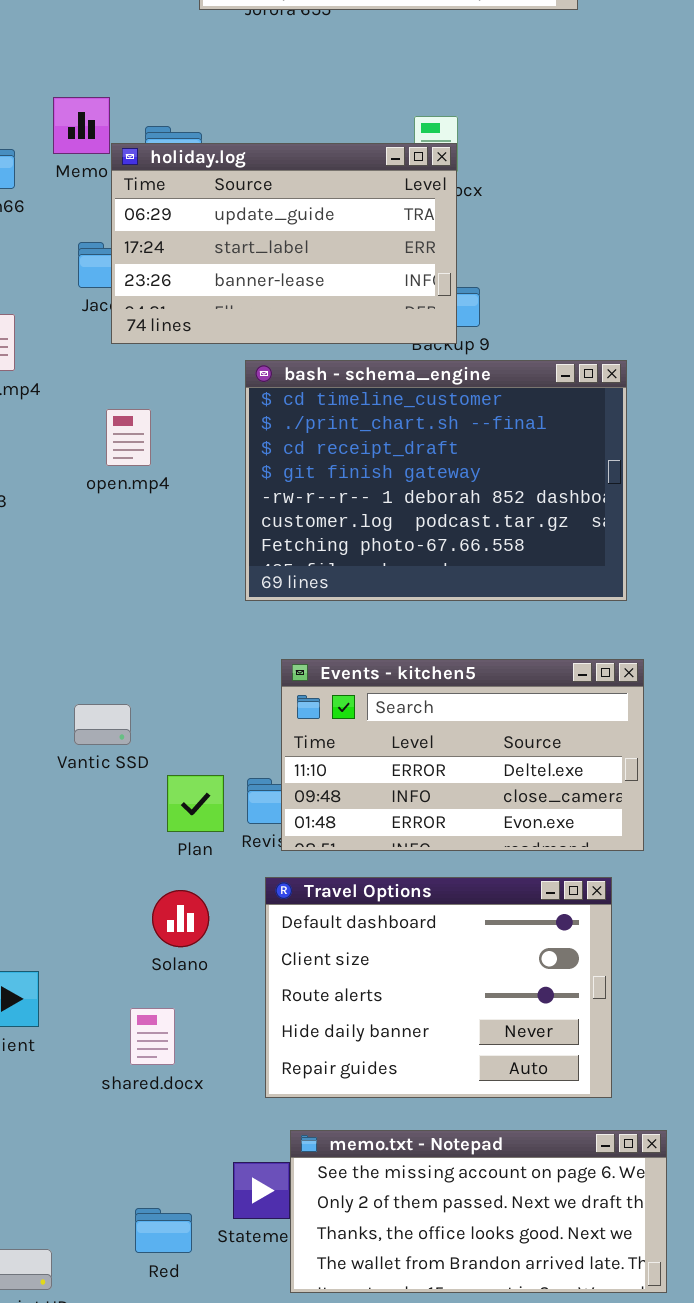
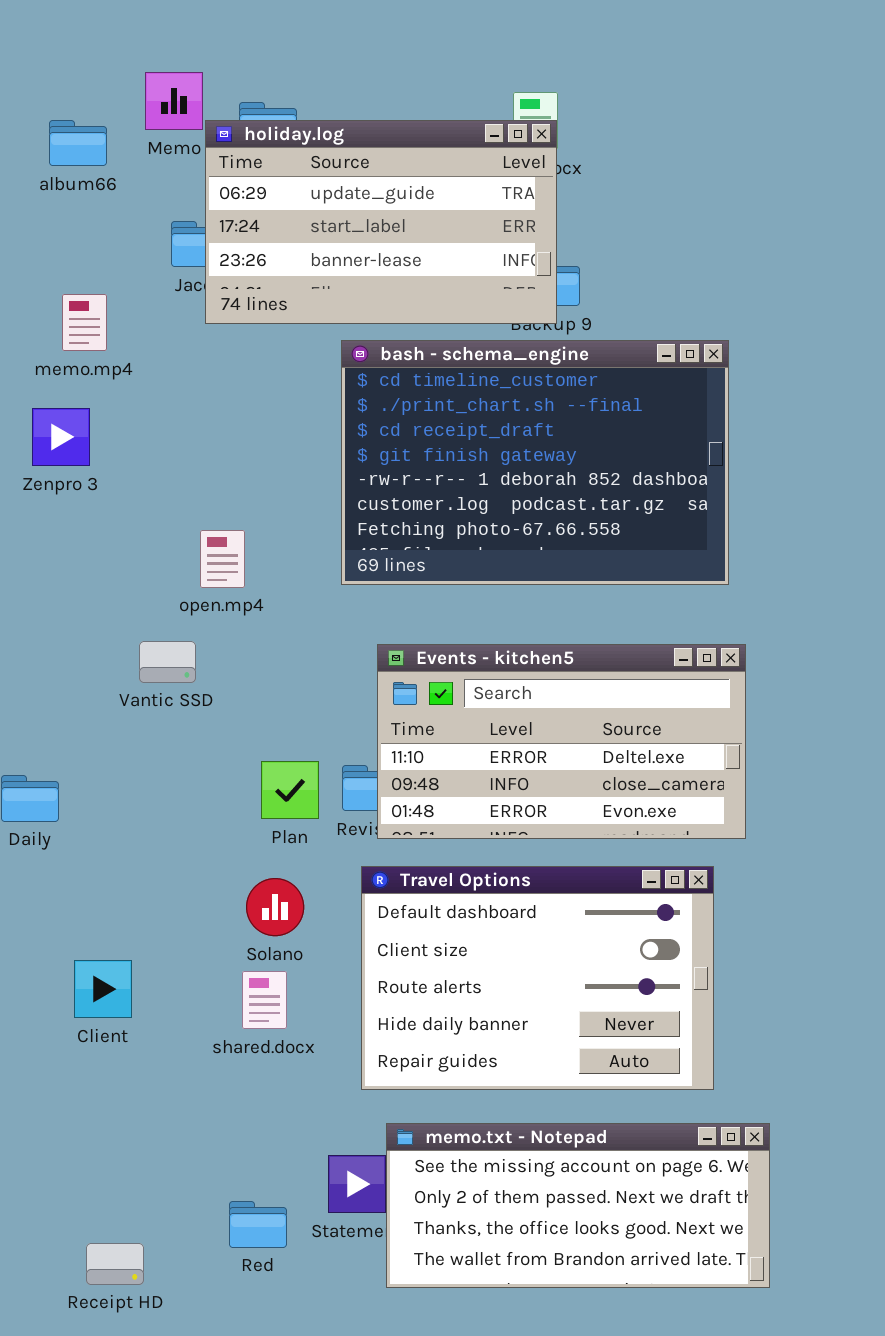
open.mp4: [106,409,151,466] -> [200,530,245,588], moved
Vantic SSD: [74,704,131,745] -> [139,641,196,683], moved
shared.docx: [130,1008,175,1065] -> [242,971,287,1029], moved

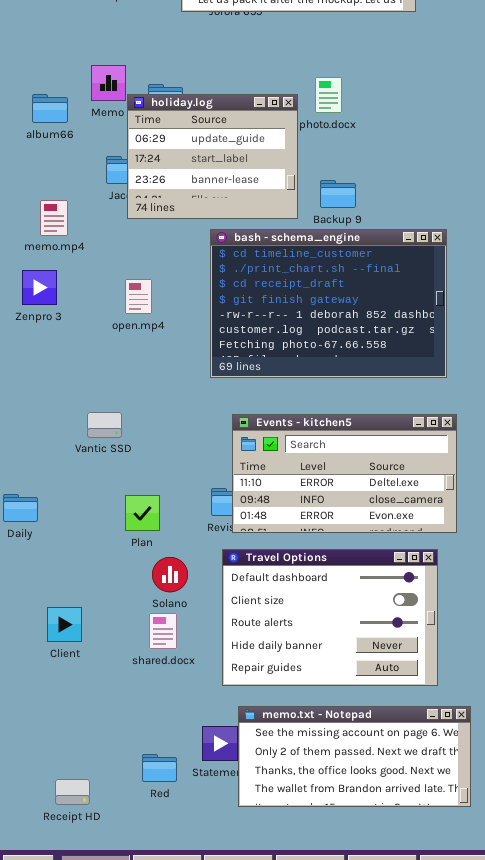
holiday.log: [205,120,557,324] -> [127,94,298,219], resized
open.mp4: [200,530,245,588] -> [125,279,152,314], moved
Plan: [261,761,319,819] -> [125,495,160,531], moved

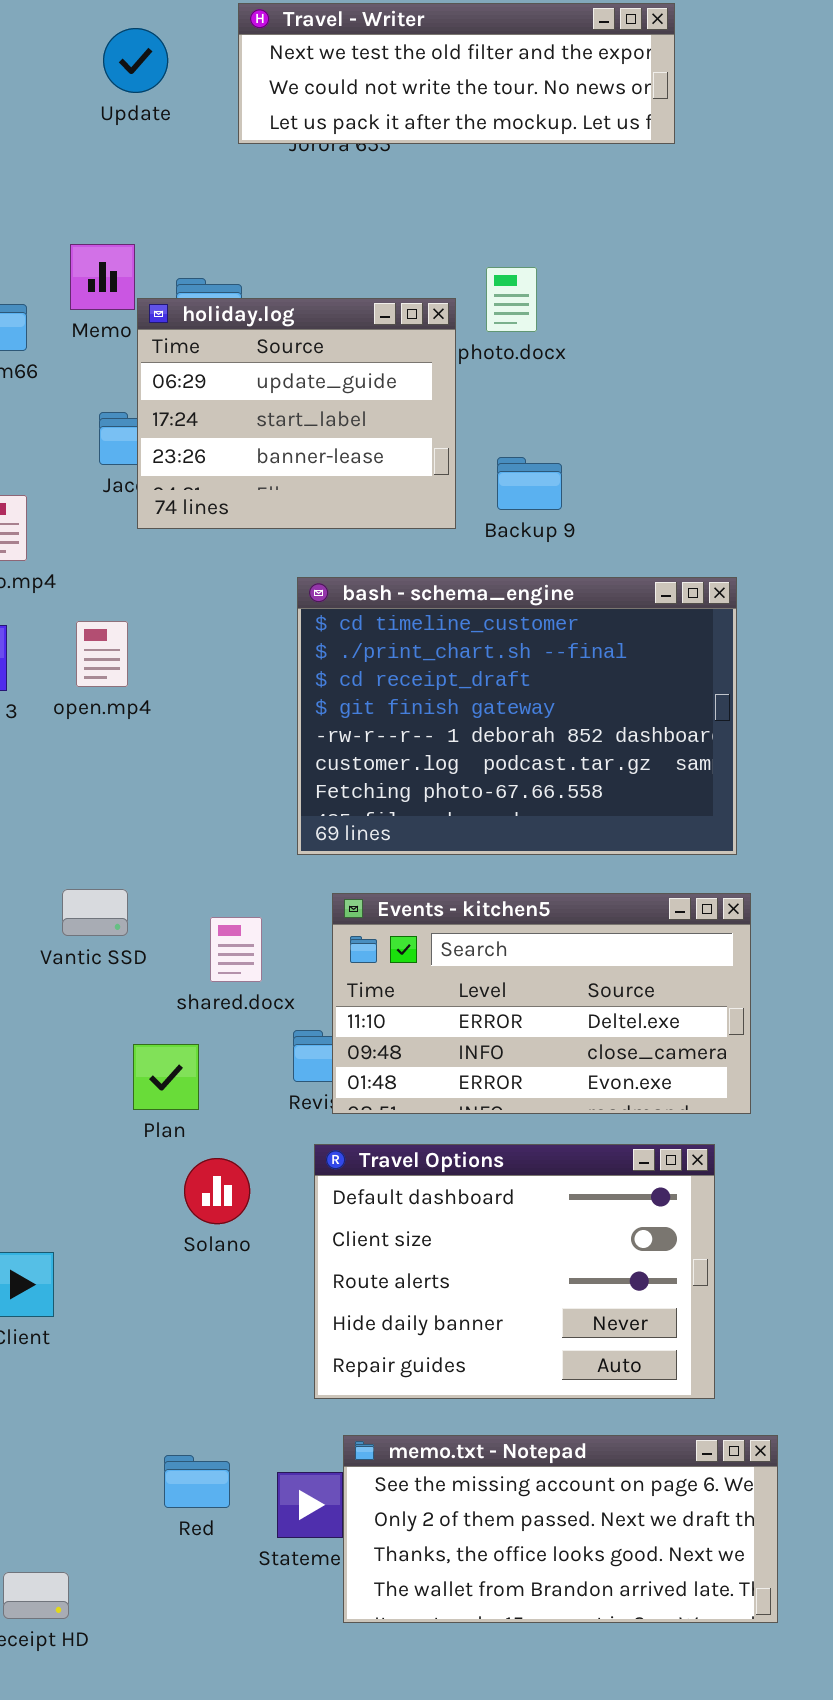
bash - schema_engine: [210,229,447,378] -> [297,577,737,855], moved
open.mp4: [125,279,152,314] -> [76,621,128,687], moved
shared.docx: [149,613,177,649] -> [210,917,262,982], moved
Red: [142,754,177,782] -> [164,1455,230,1508], moved

